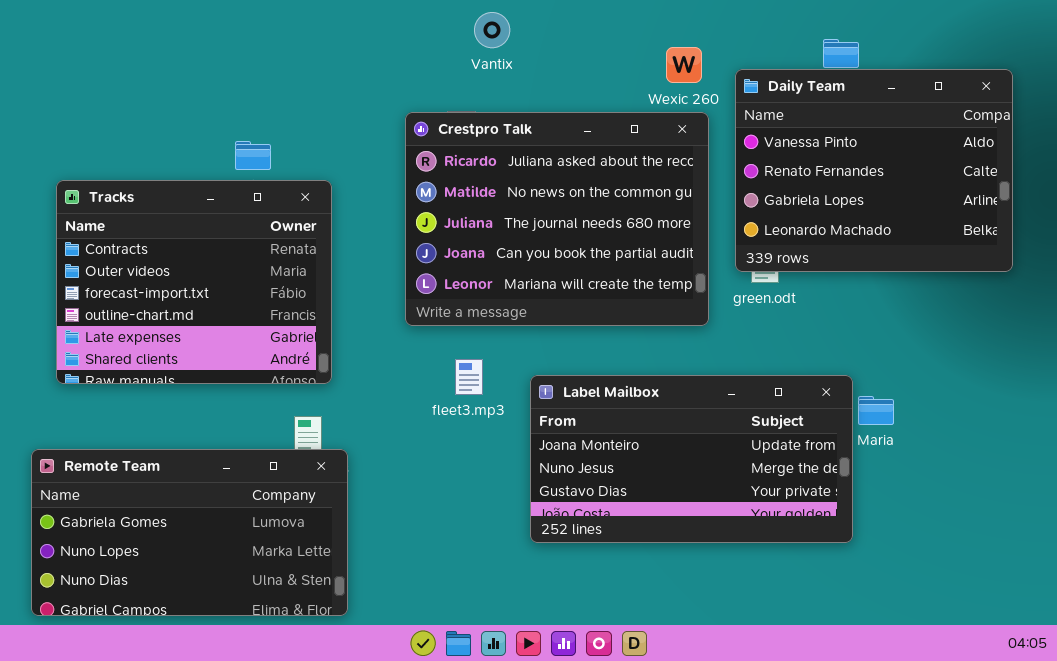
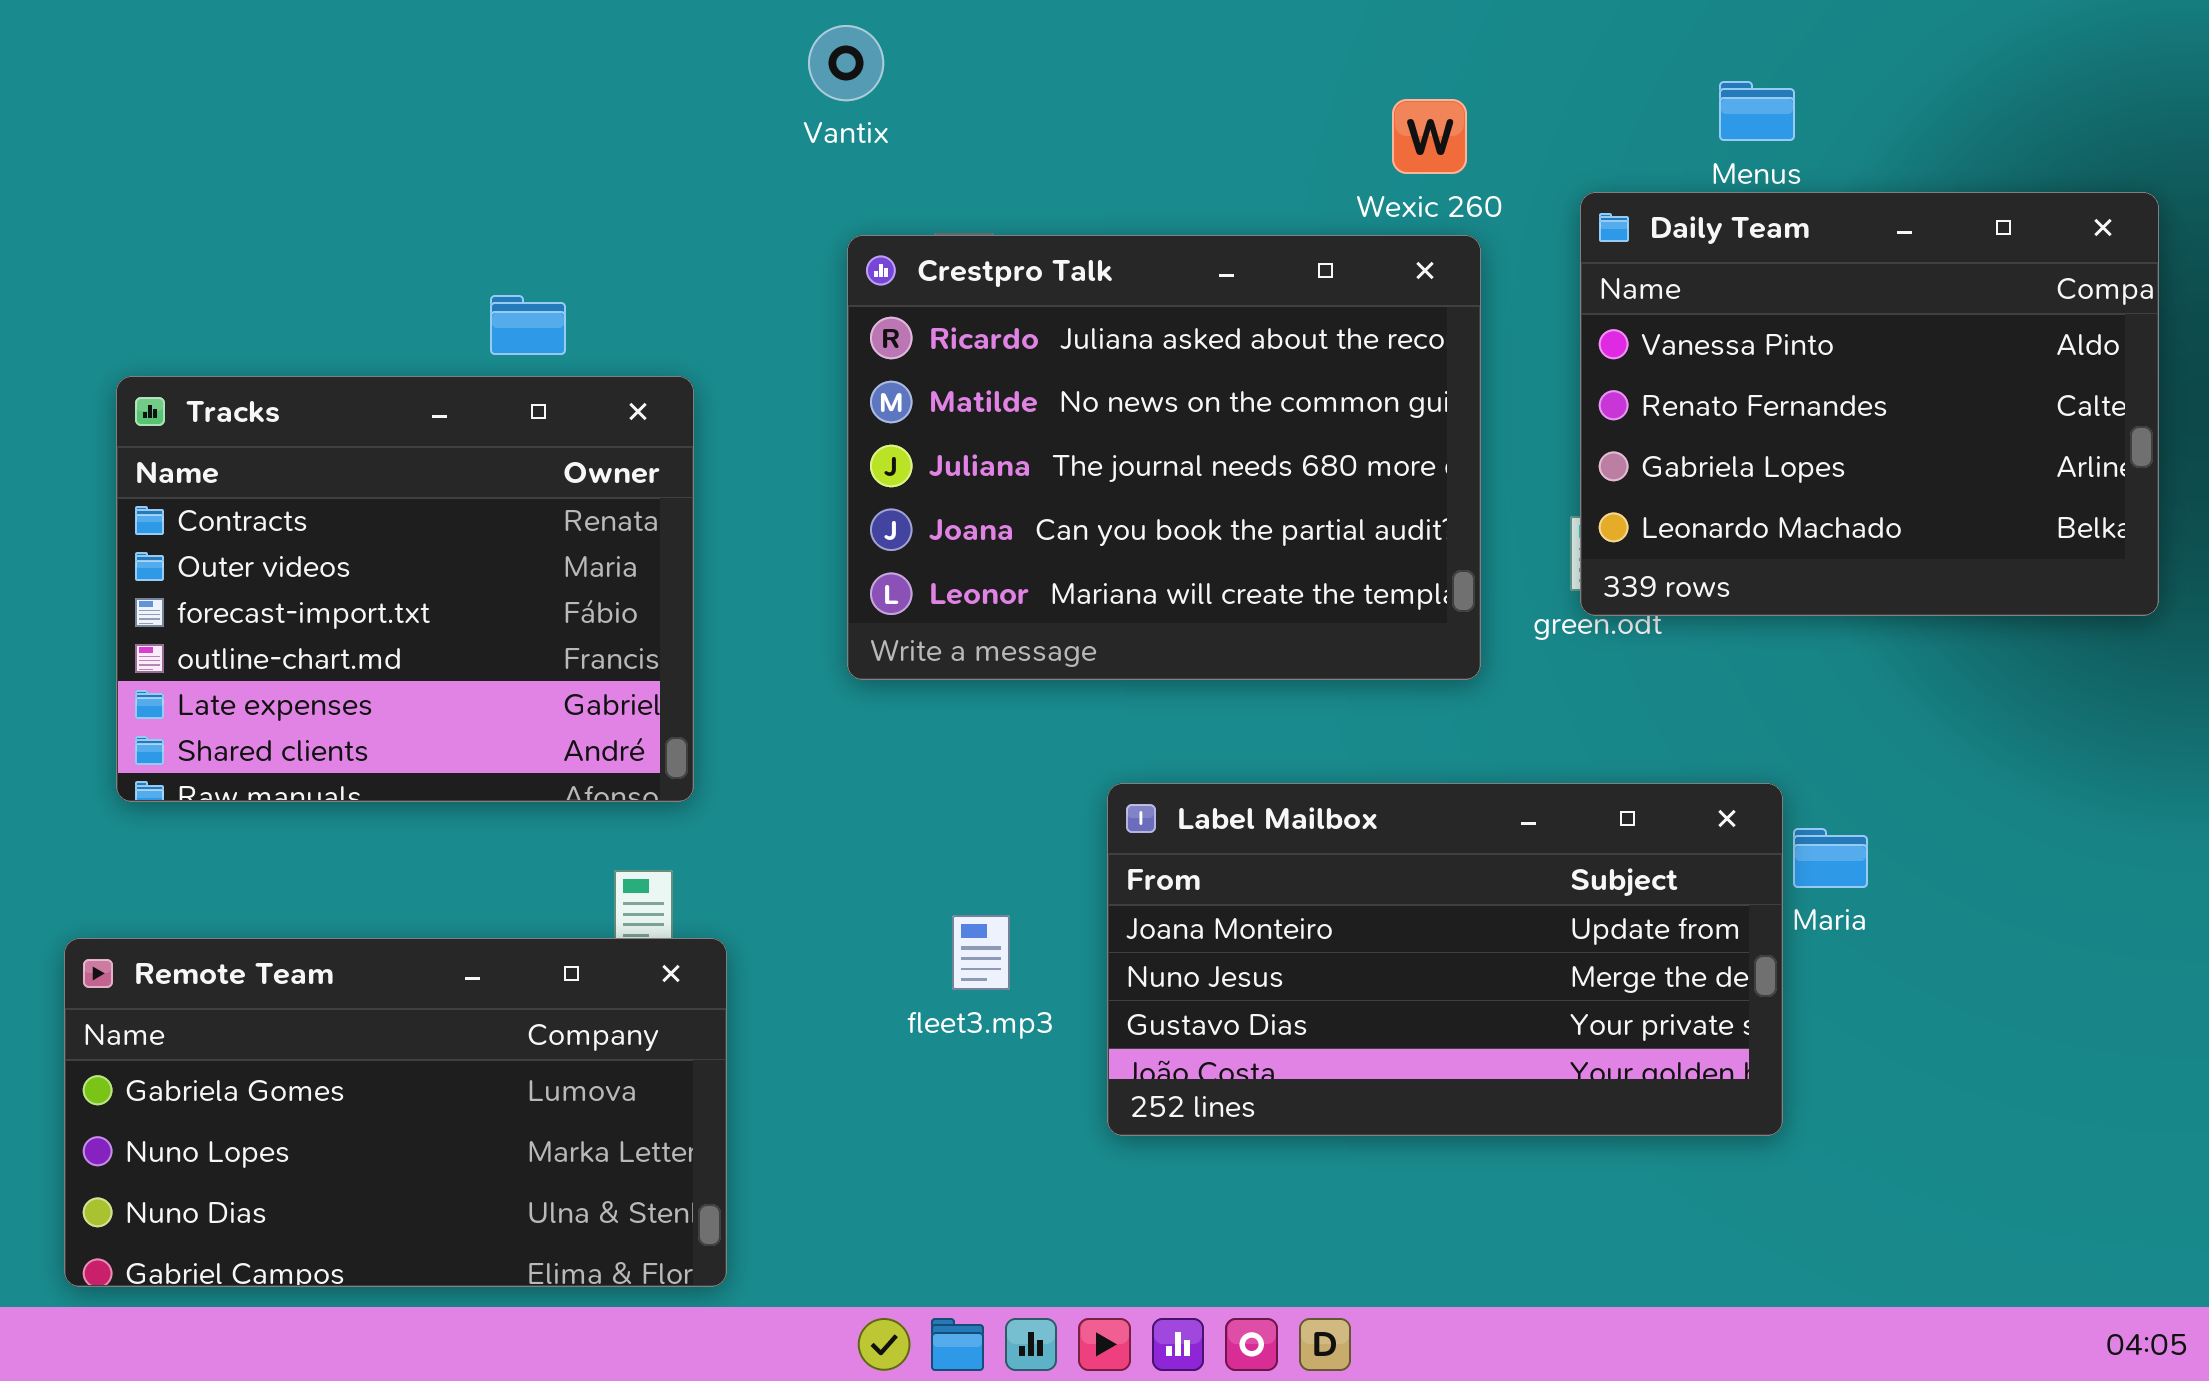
Vantix: [474,12,510,48] -> [808,25,884,101], moved
Daily Team: [735,69,1013,272] -> [1580,192,2159,616], moved
fleet3.mp3: [455,359,483,395] -> [952,915,1010,990], moved

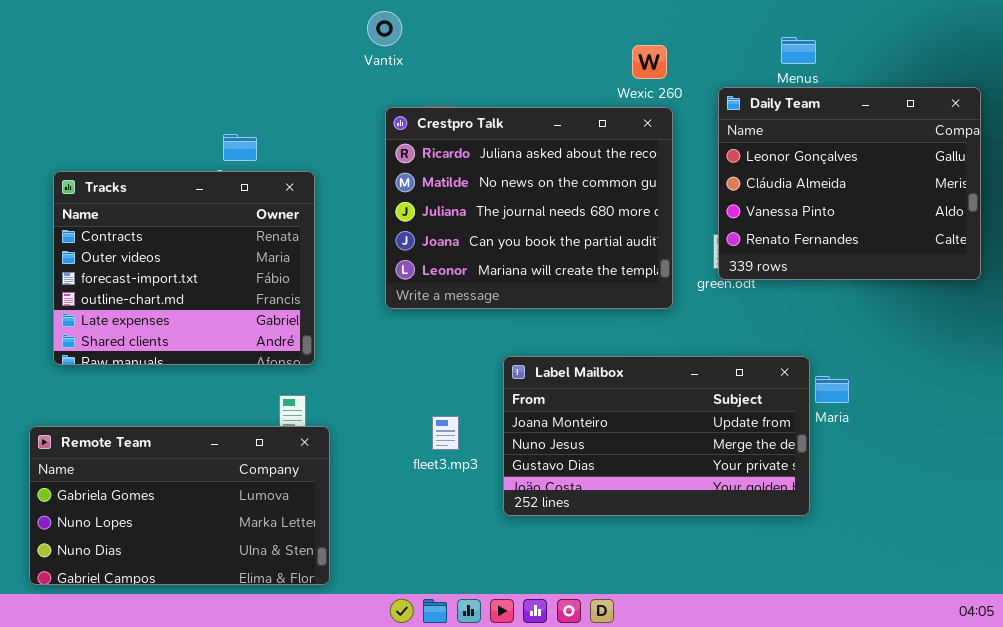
Daily Team: [1580,192,2159,616] -> [718,87,981,280], scrolled up 2 rows

